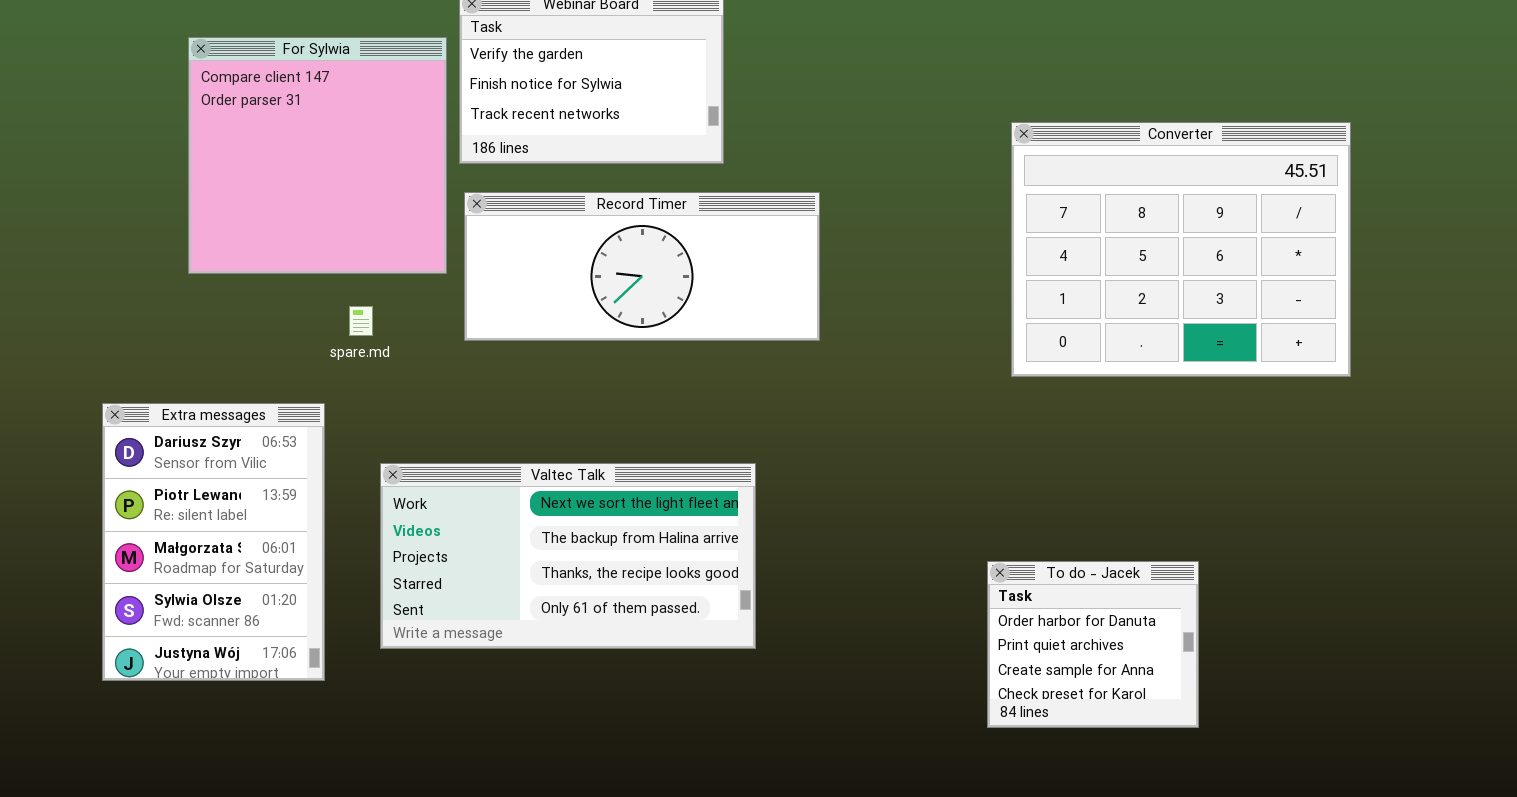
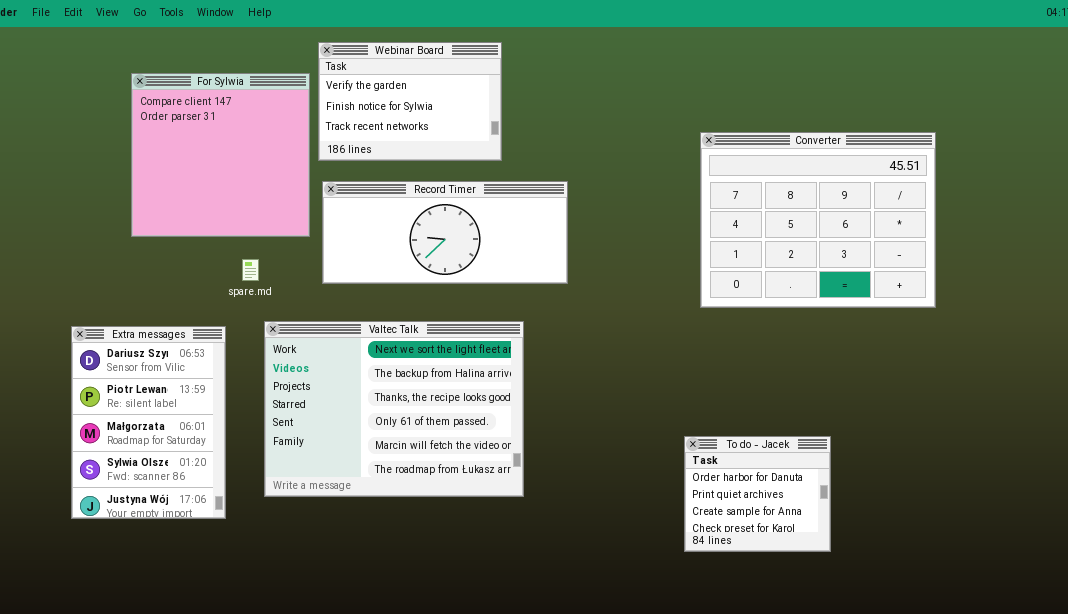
Valtec Talk: [380,463,756,649] -> [264,321,524,497], resized

